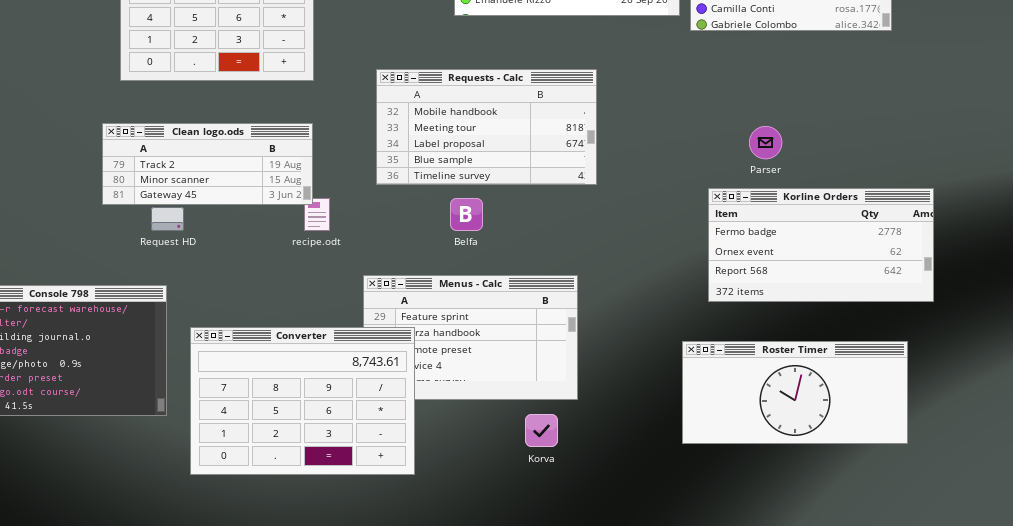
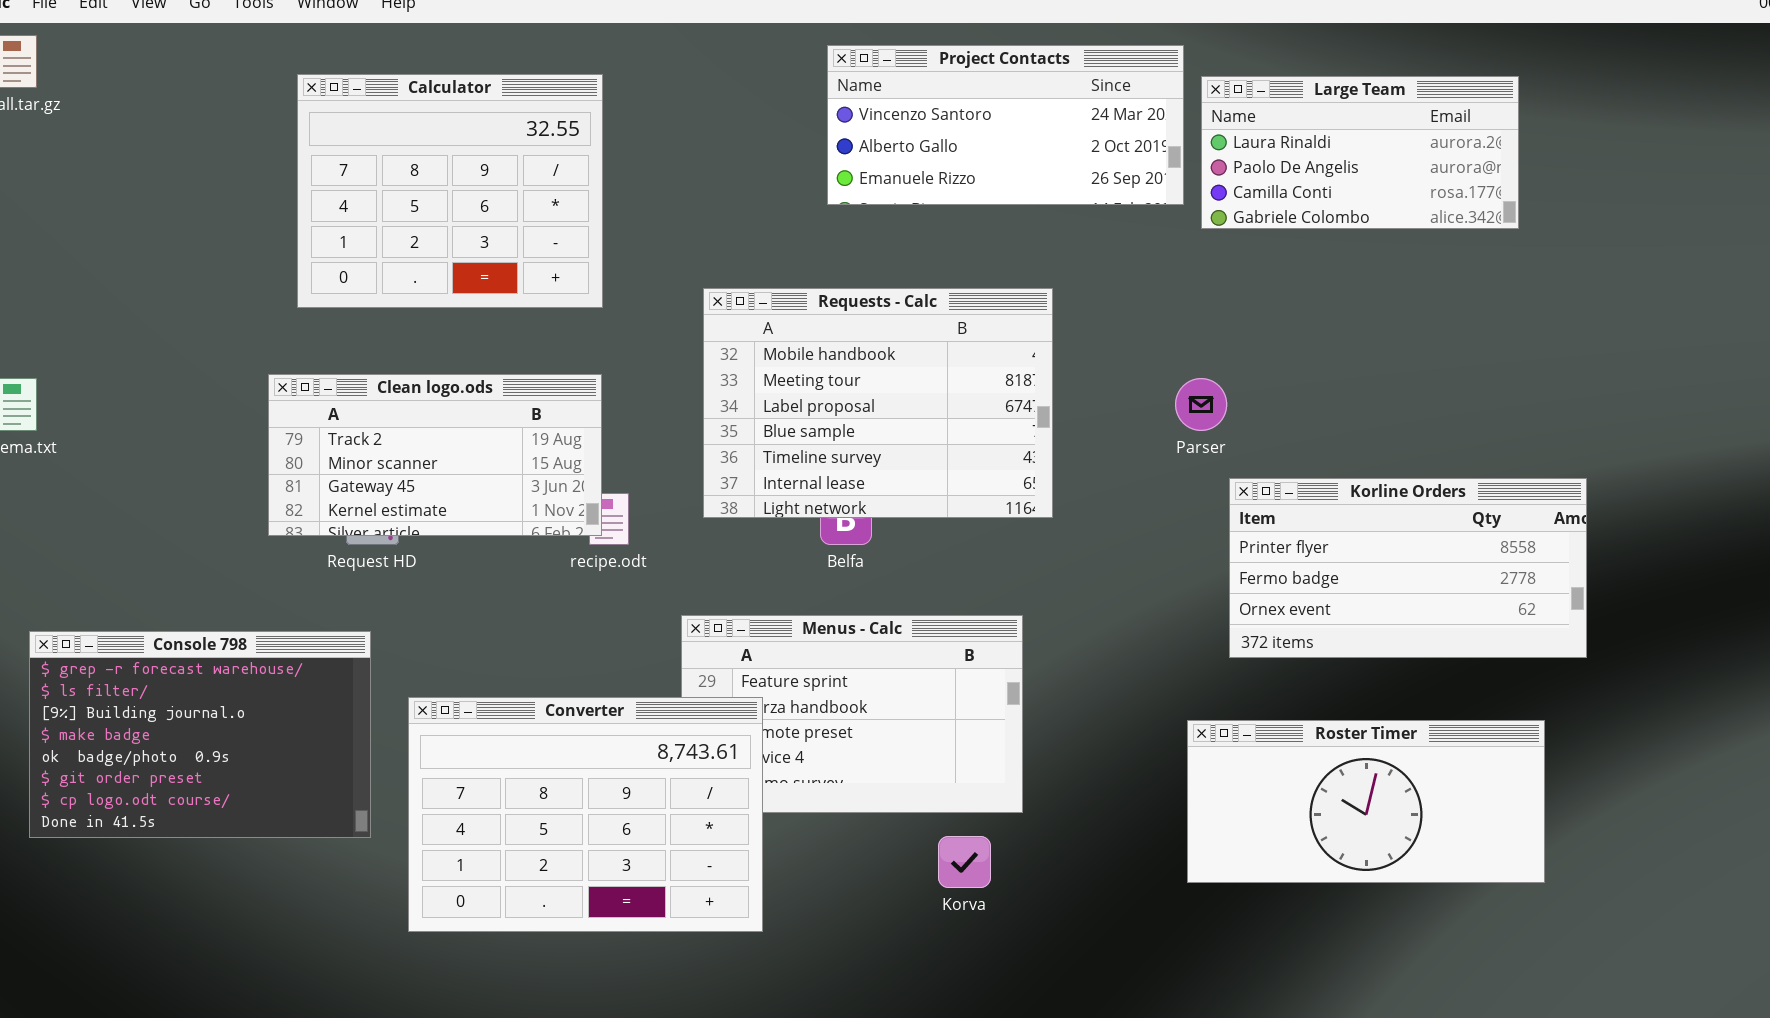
Requests - Calc: [376,69,597,185] -> [703,288,1053,518], resized
Clean logo.ods: [102,123,313,205] -> [268,374,602,536], resized
Parser: [749,126,782,159] -> [1175,378,1227,431], moved
Korline Orders: [708,188,934,302] -> [1229,478,1587,658], scrolled up 1 row

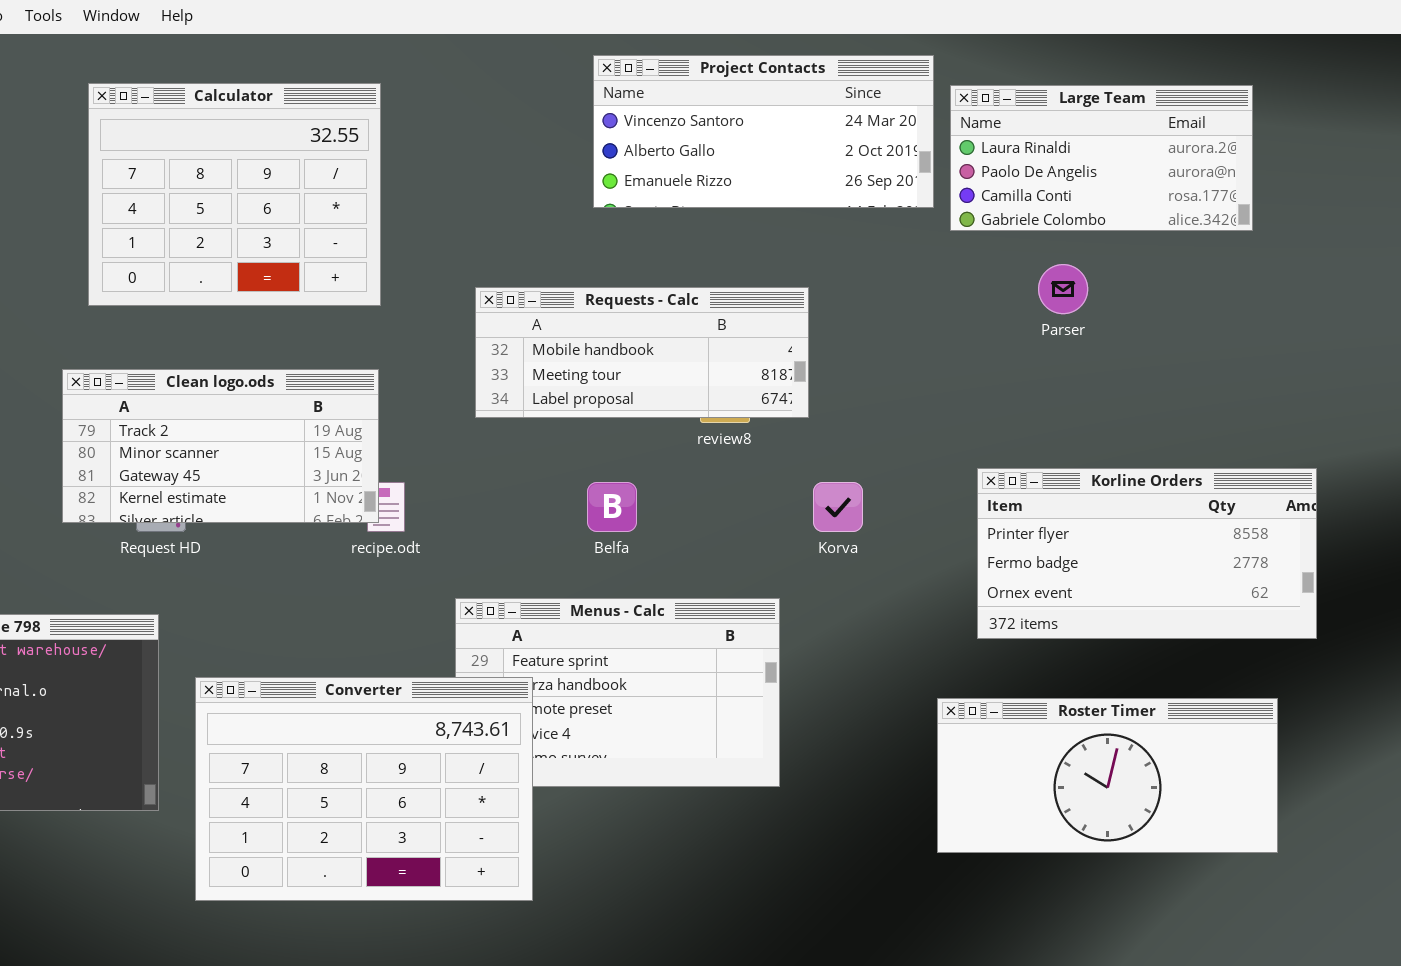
Requests - Calc: [703,288,1053,518] -> [475,287,809,418], resized
Parser: [1175,378,1227,431] -> [1038,264,1088,314], moved
Korva: [938,836,991,888] -> [813,482,863,532], moved

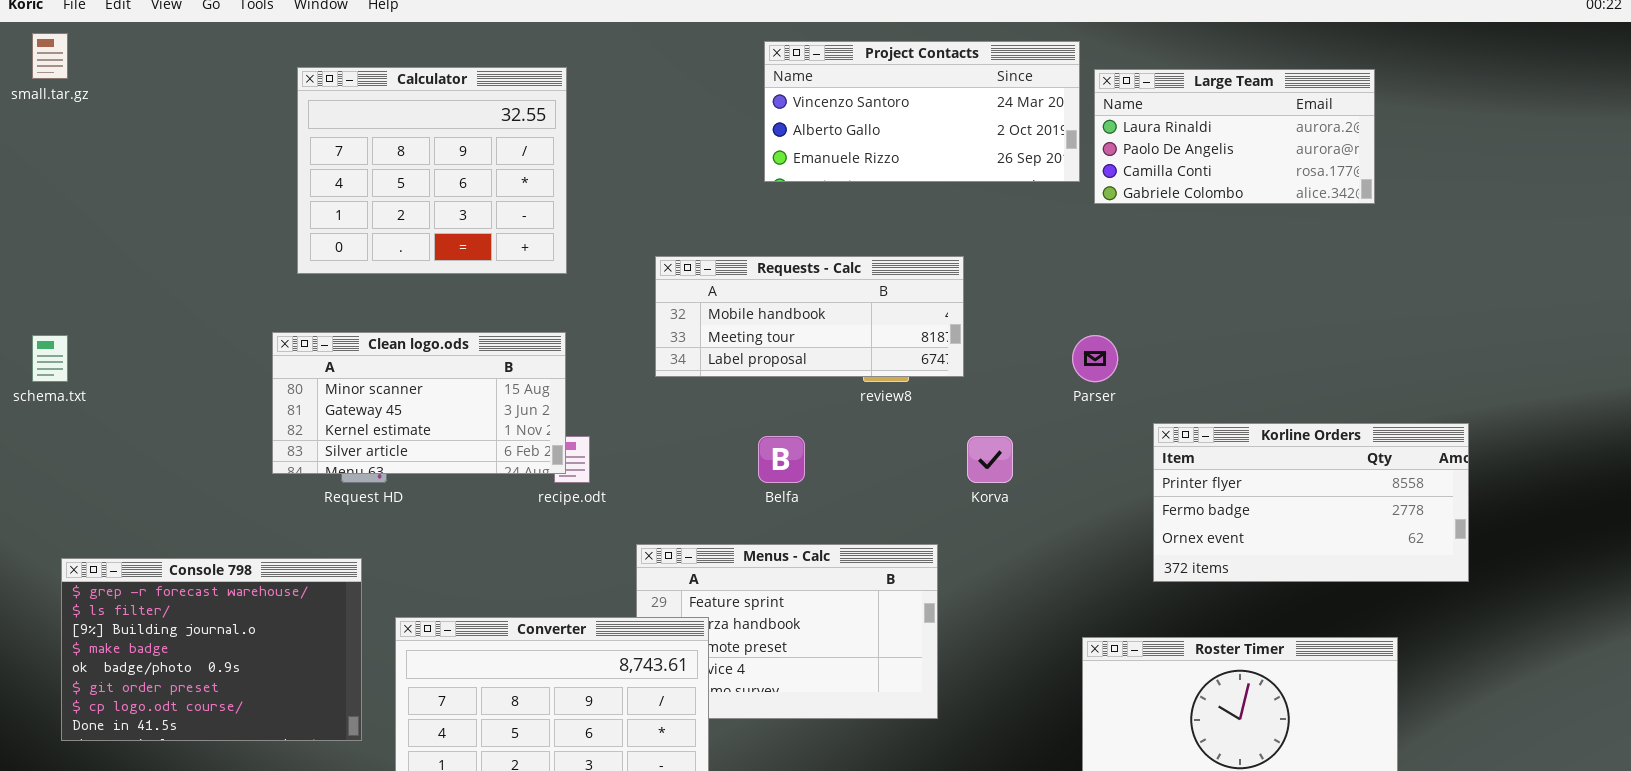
Parser: [1038,264,1088,314] -> [1072,335,1118,382], moved
Clean logo.ods: [62,369,379,523] -> [272,332,566,474], scrolled down 1 row
Korline Orders: [977,468,1317,639] -> [1153,423,1469,582], moved

